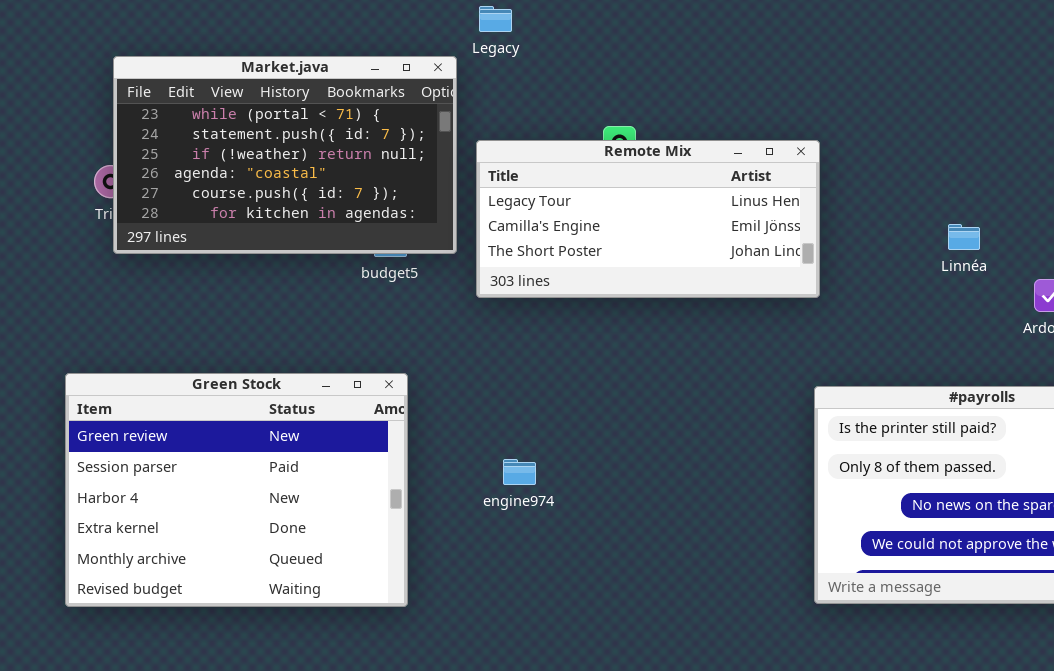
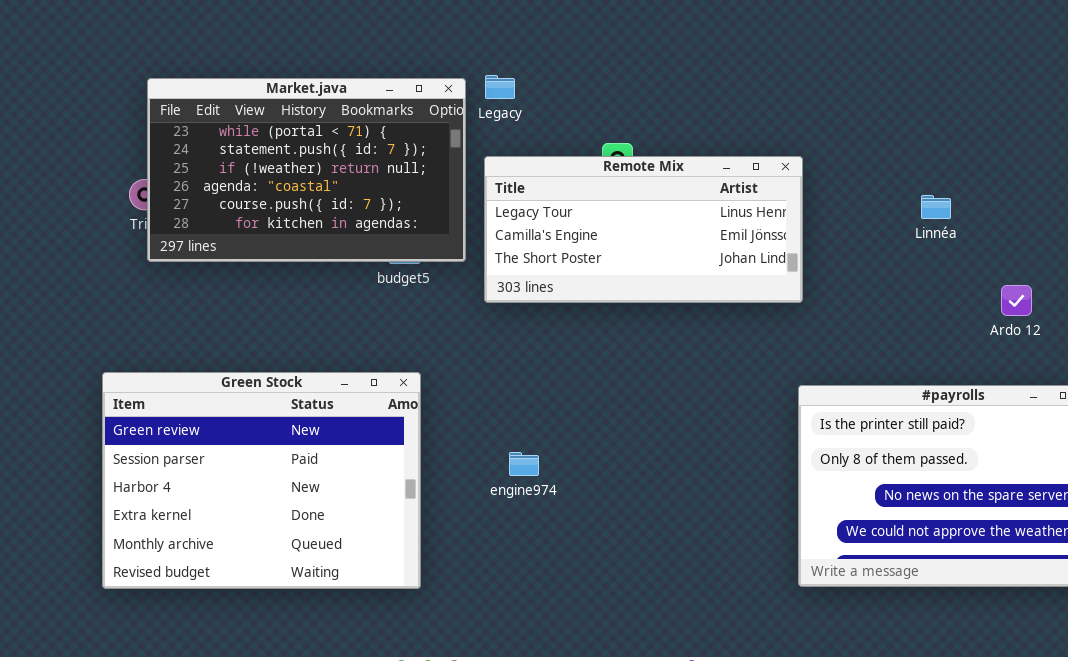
Legacy: [479,6,512,32] -> [485,75,515,99], moved
Linnéa: [948,224,980,250] -> [921,195,951,219], moved

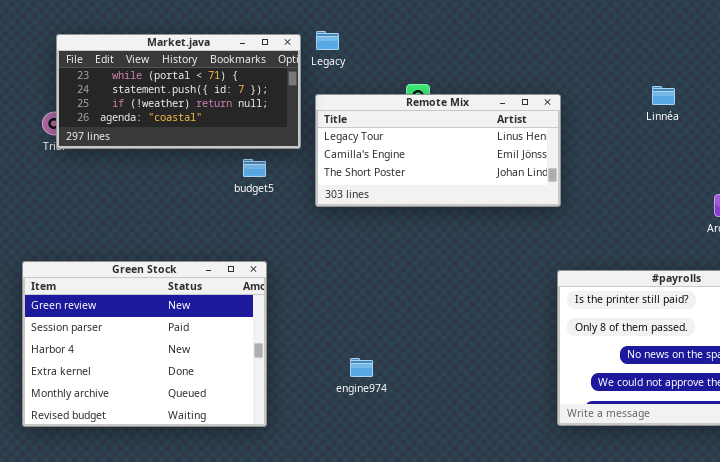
Market.java: [147,78,466,262] -> [56,34,301,149], resized
Linnéa: [921,195,951,219] -> [652,86,675,105], moved
engine974: [509,452,539,476] -> [350,358,373,377], moved

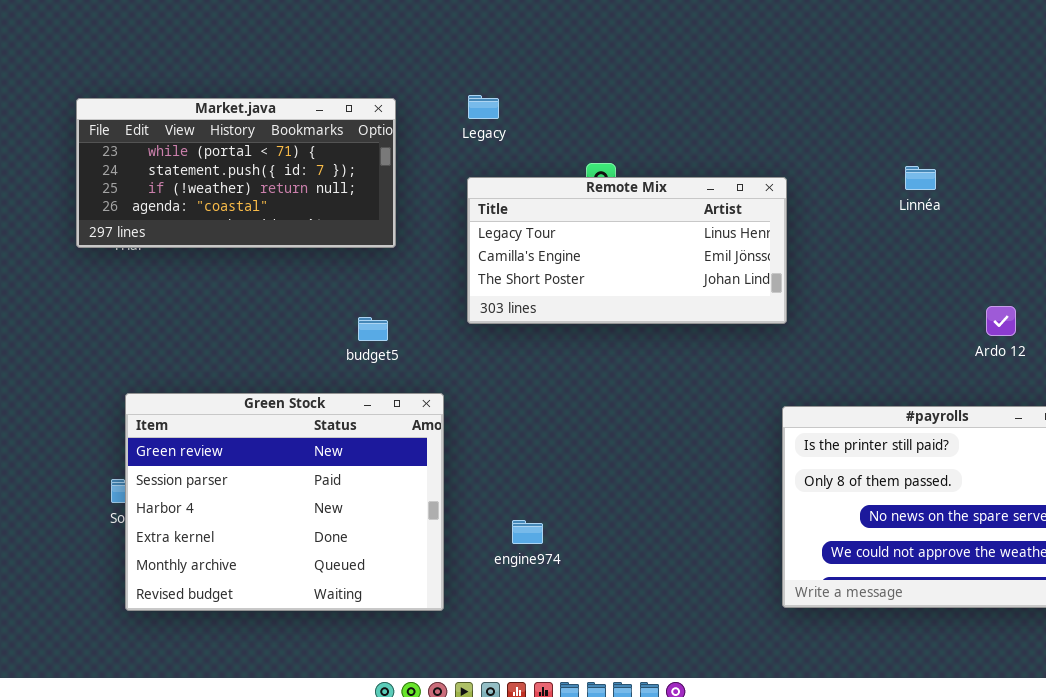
Market.java: [56,34,301,149] -> [76,98,396,248], moved
budget5: [243,159,266,177] -> [358,317,388,341], moved
Green Stock: [22,261,267,427] -> [125,393,444,611], moved

